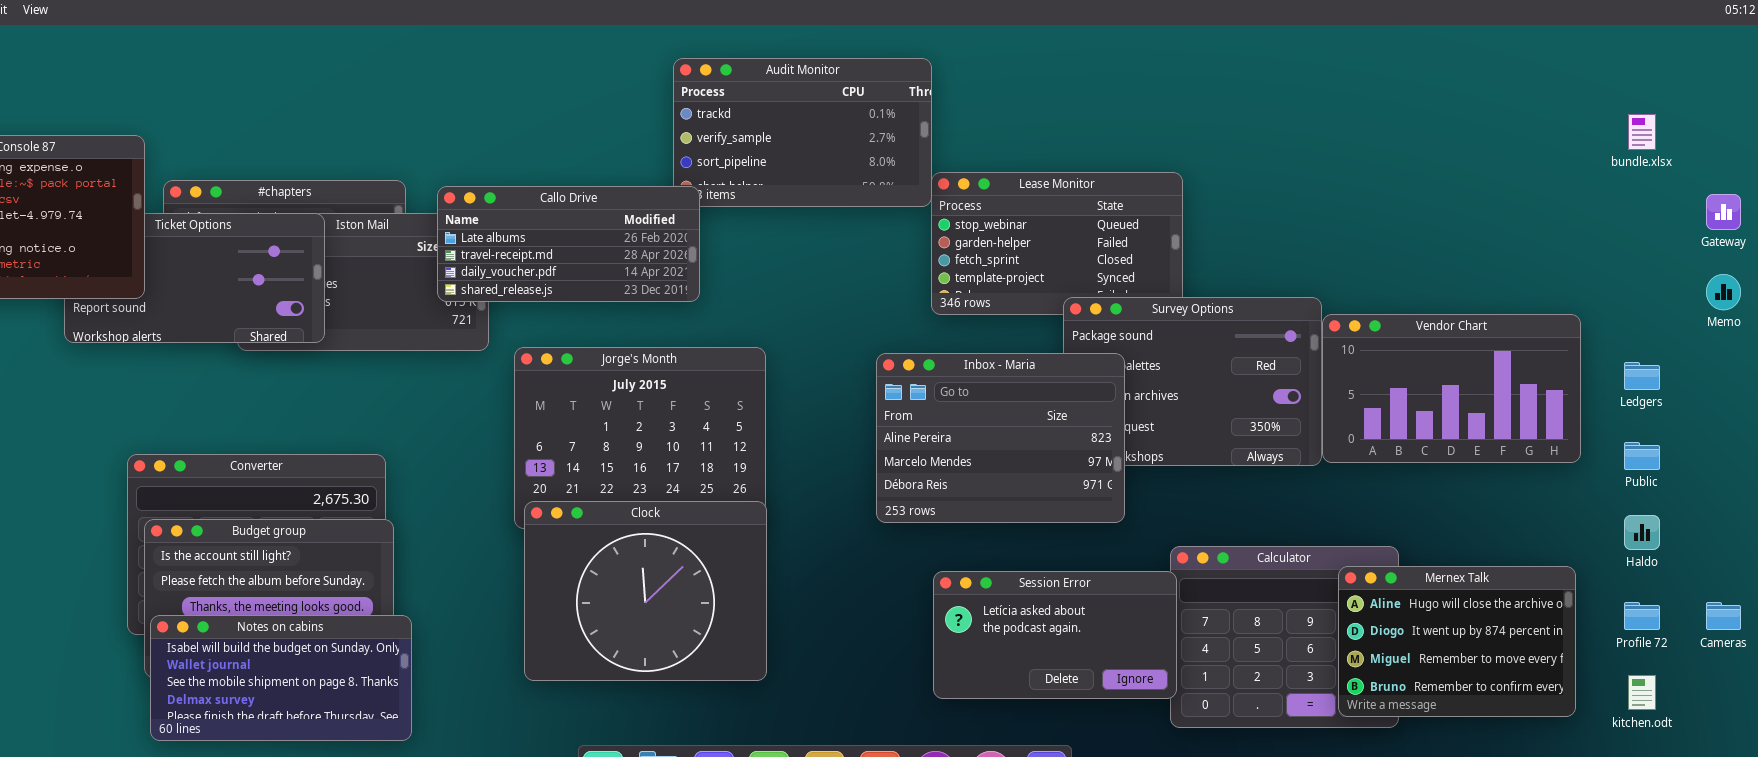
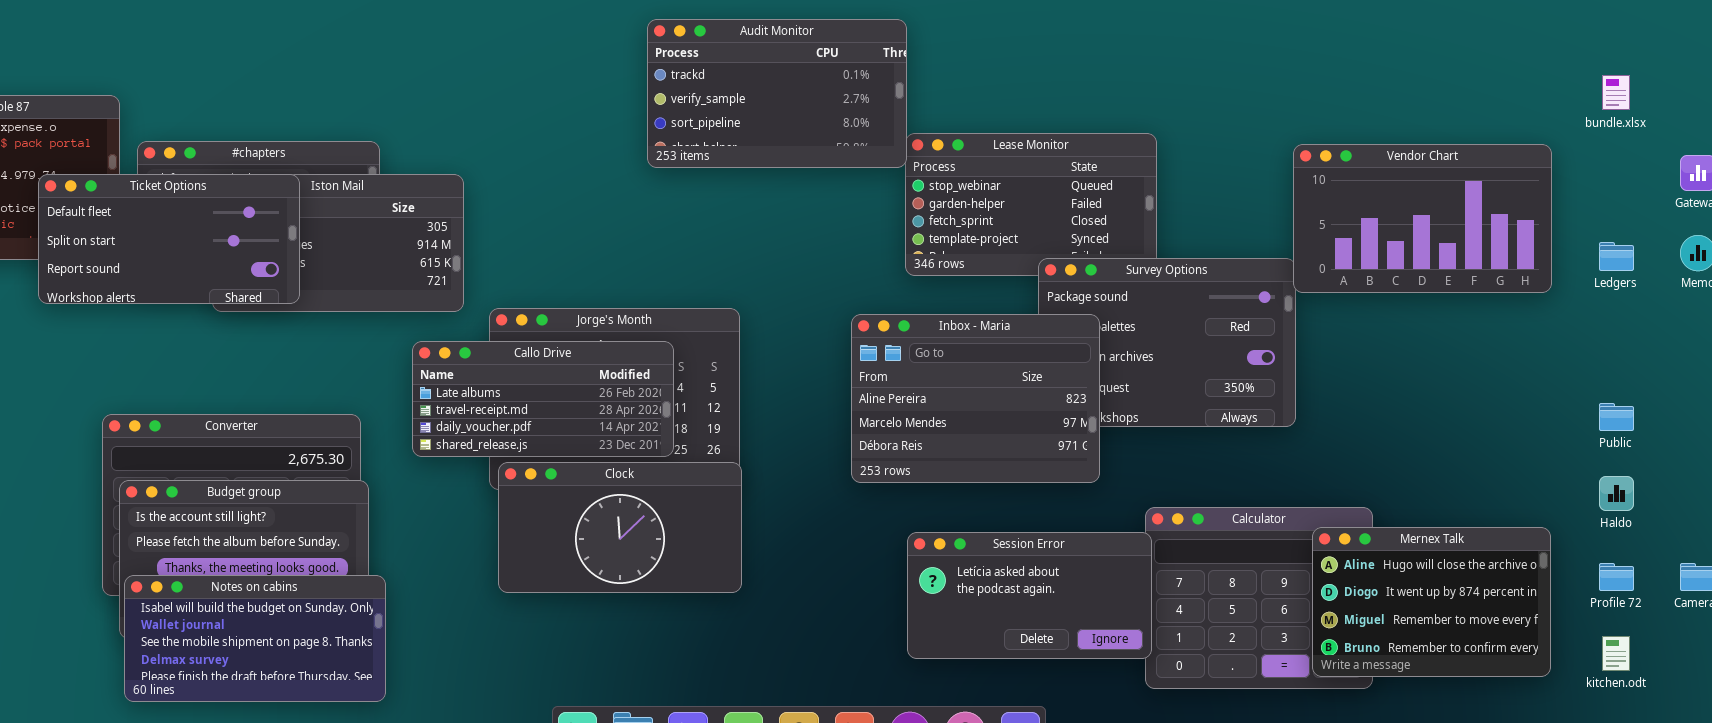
Callo Drive: [437,186,700,302] -> [412,341,674,457], moved
Ticket Options: [64,213,325,343] -> [38,174,300,304], raised
Vendor Chart: [1322,314,1581,463] -> [1293,144,1552,293], moved
Ledgers: [1624,362,1660,390] -> [1599,242,1634,271], moved
Clock: [524,501,767,681] -> [498,462,742,593], resized

